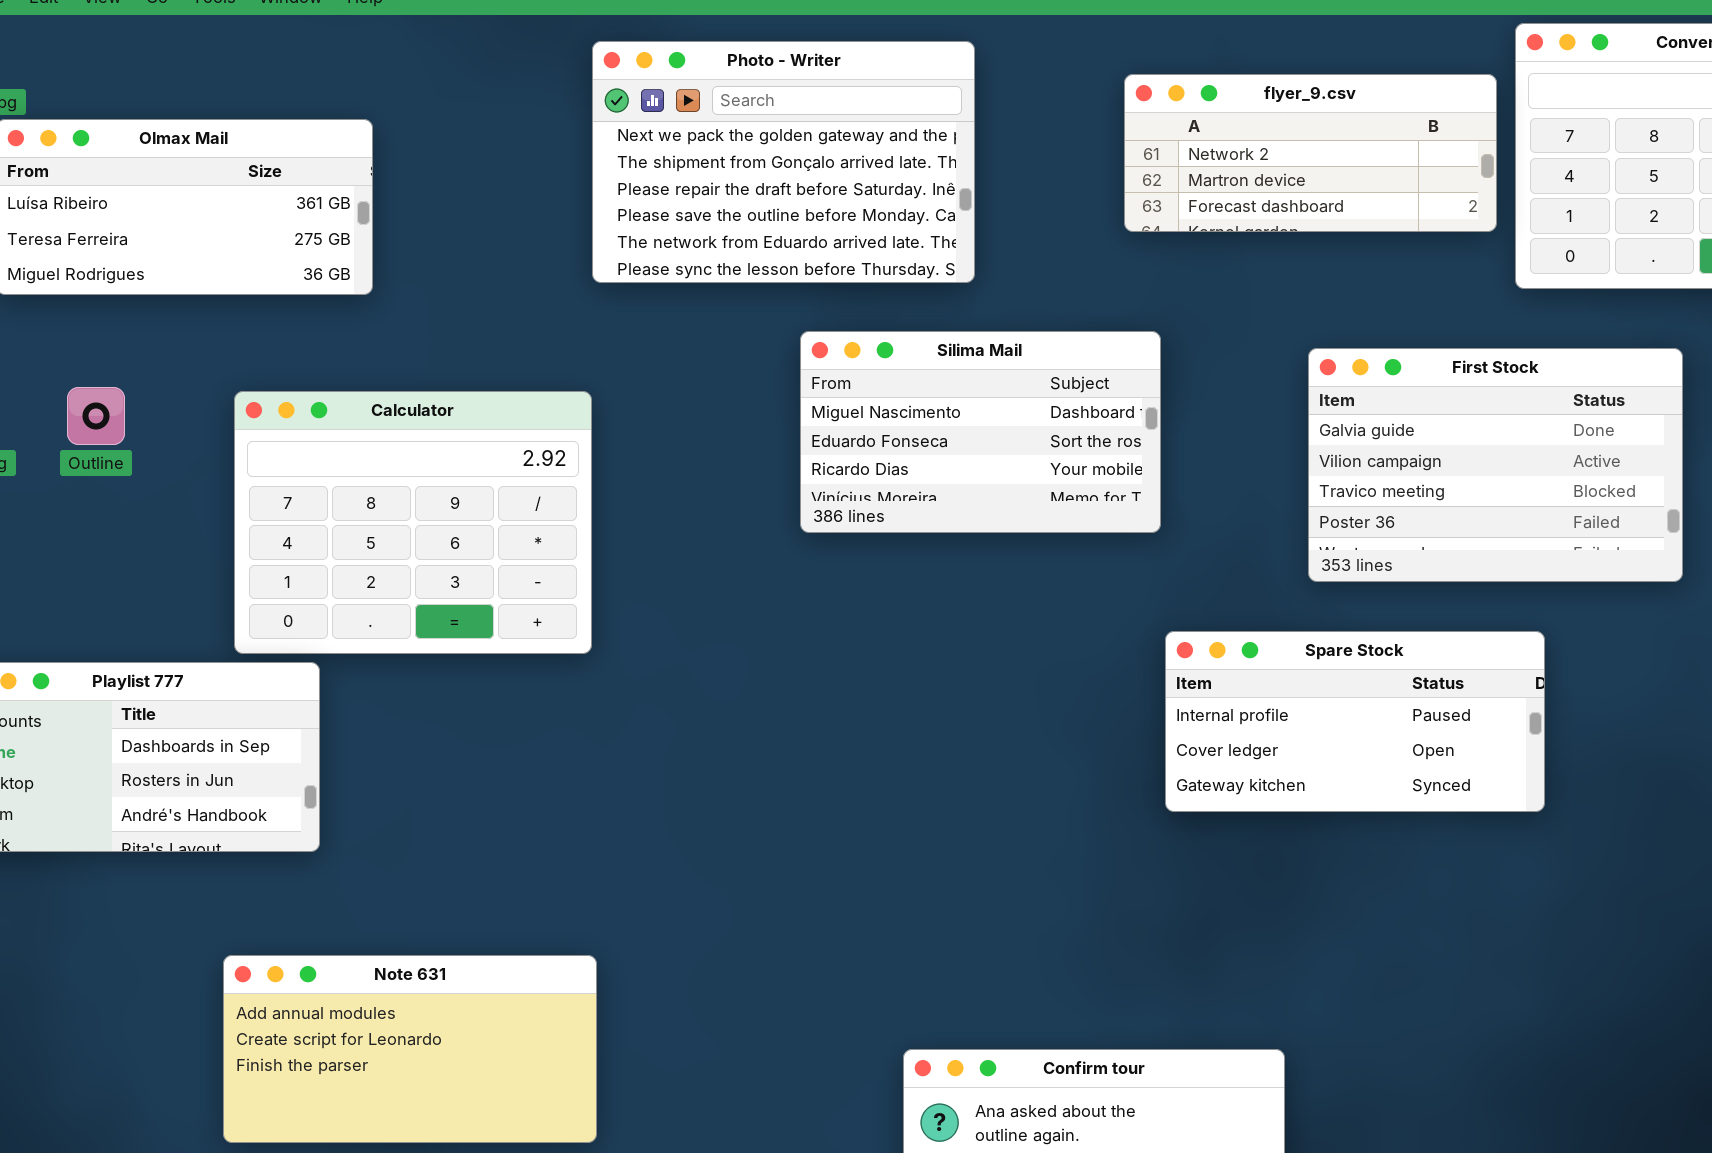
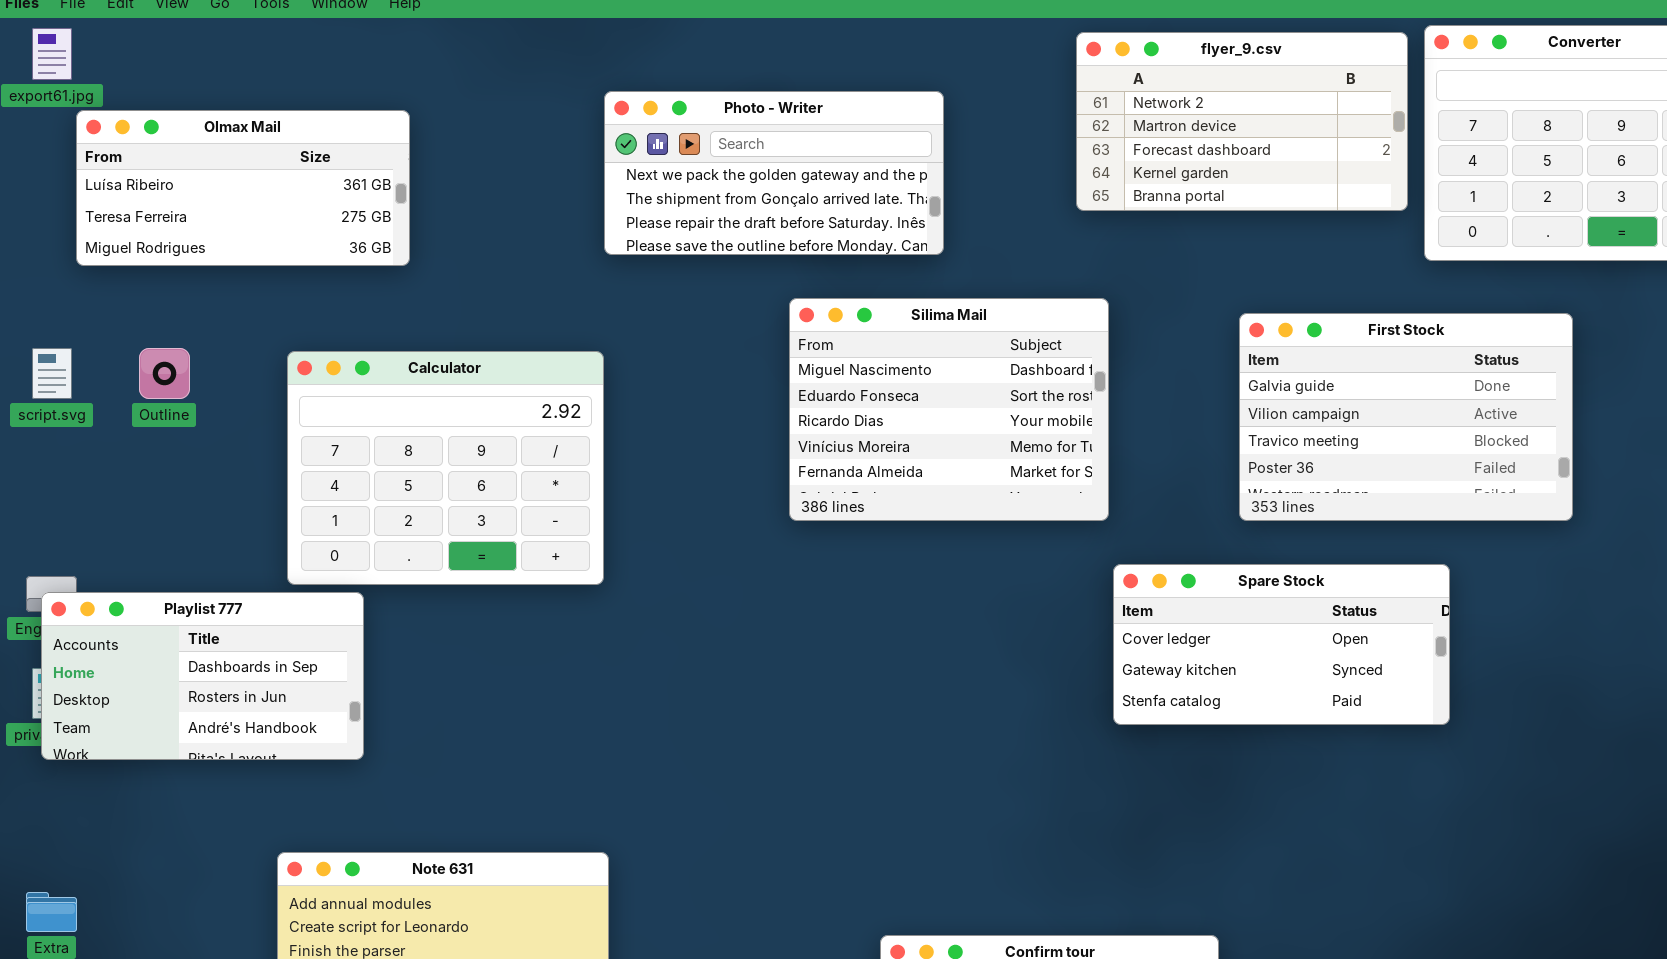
Photo - Writer: [592,41,975,283] -> [604,91,944,255], resized
flyer_9.csv: [1124,74,1497,232] -> [1076,32,1408,211], resized
Silima Mail: [800,331,1161,533] -> [789,298,1109,521], resized
Spare Stock: [1165,631,1545,812] -> [1113,564,1450,725], scrolled down 1 row

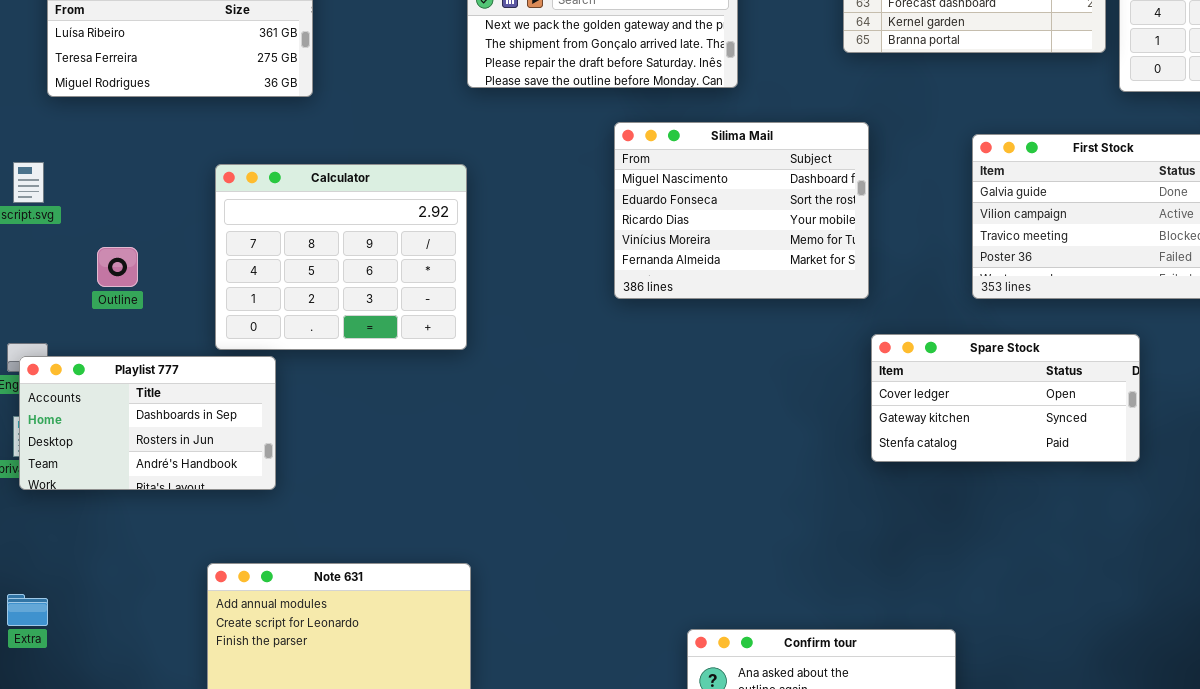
Outline: [139,348,190,399] -> [97,247,138,287], moved

